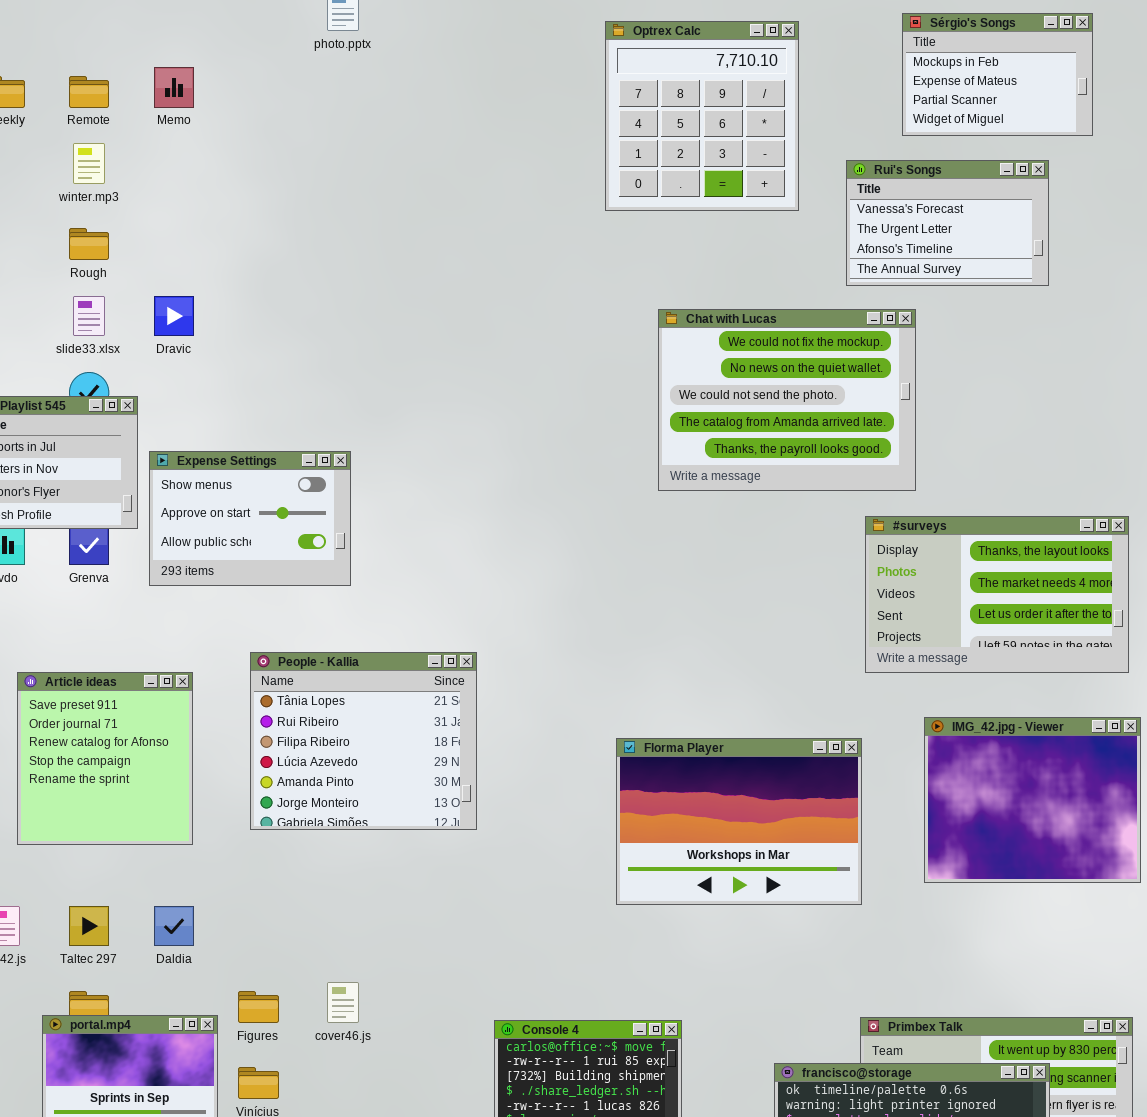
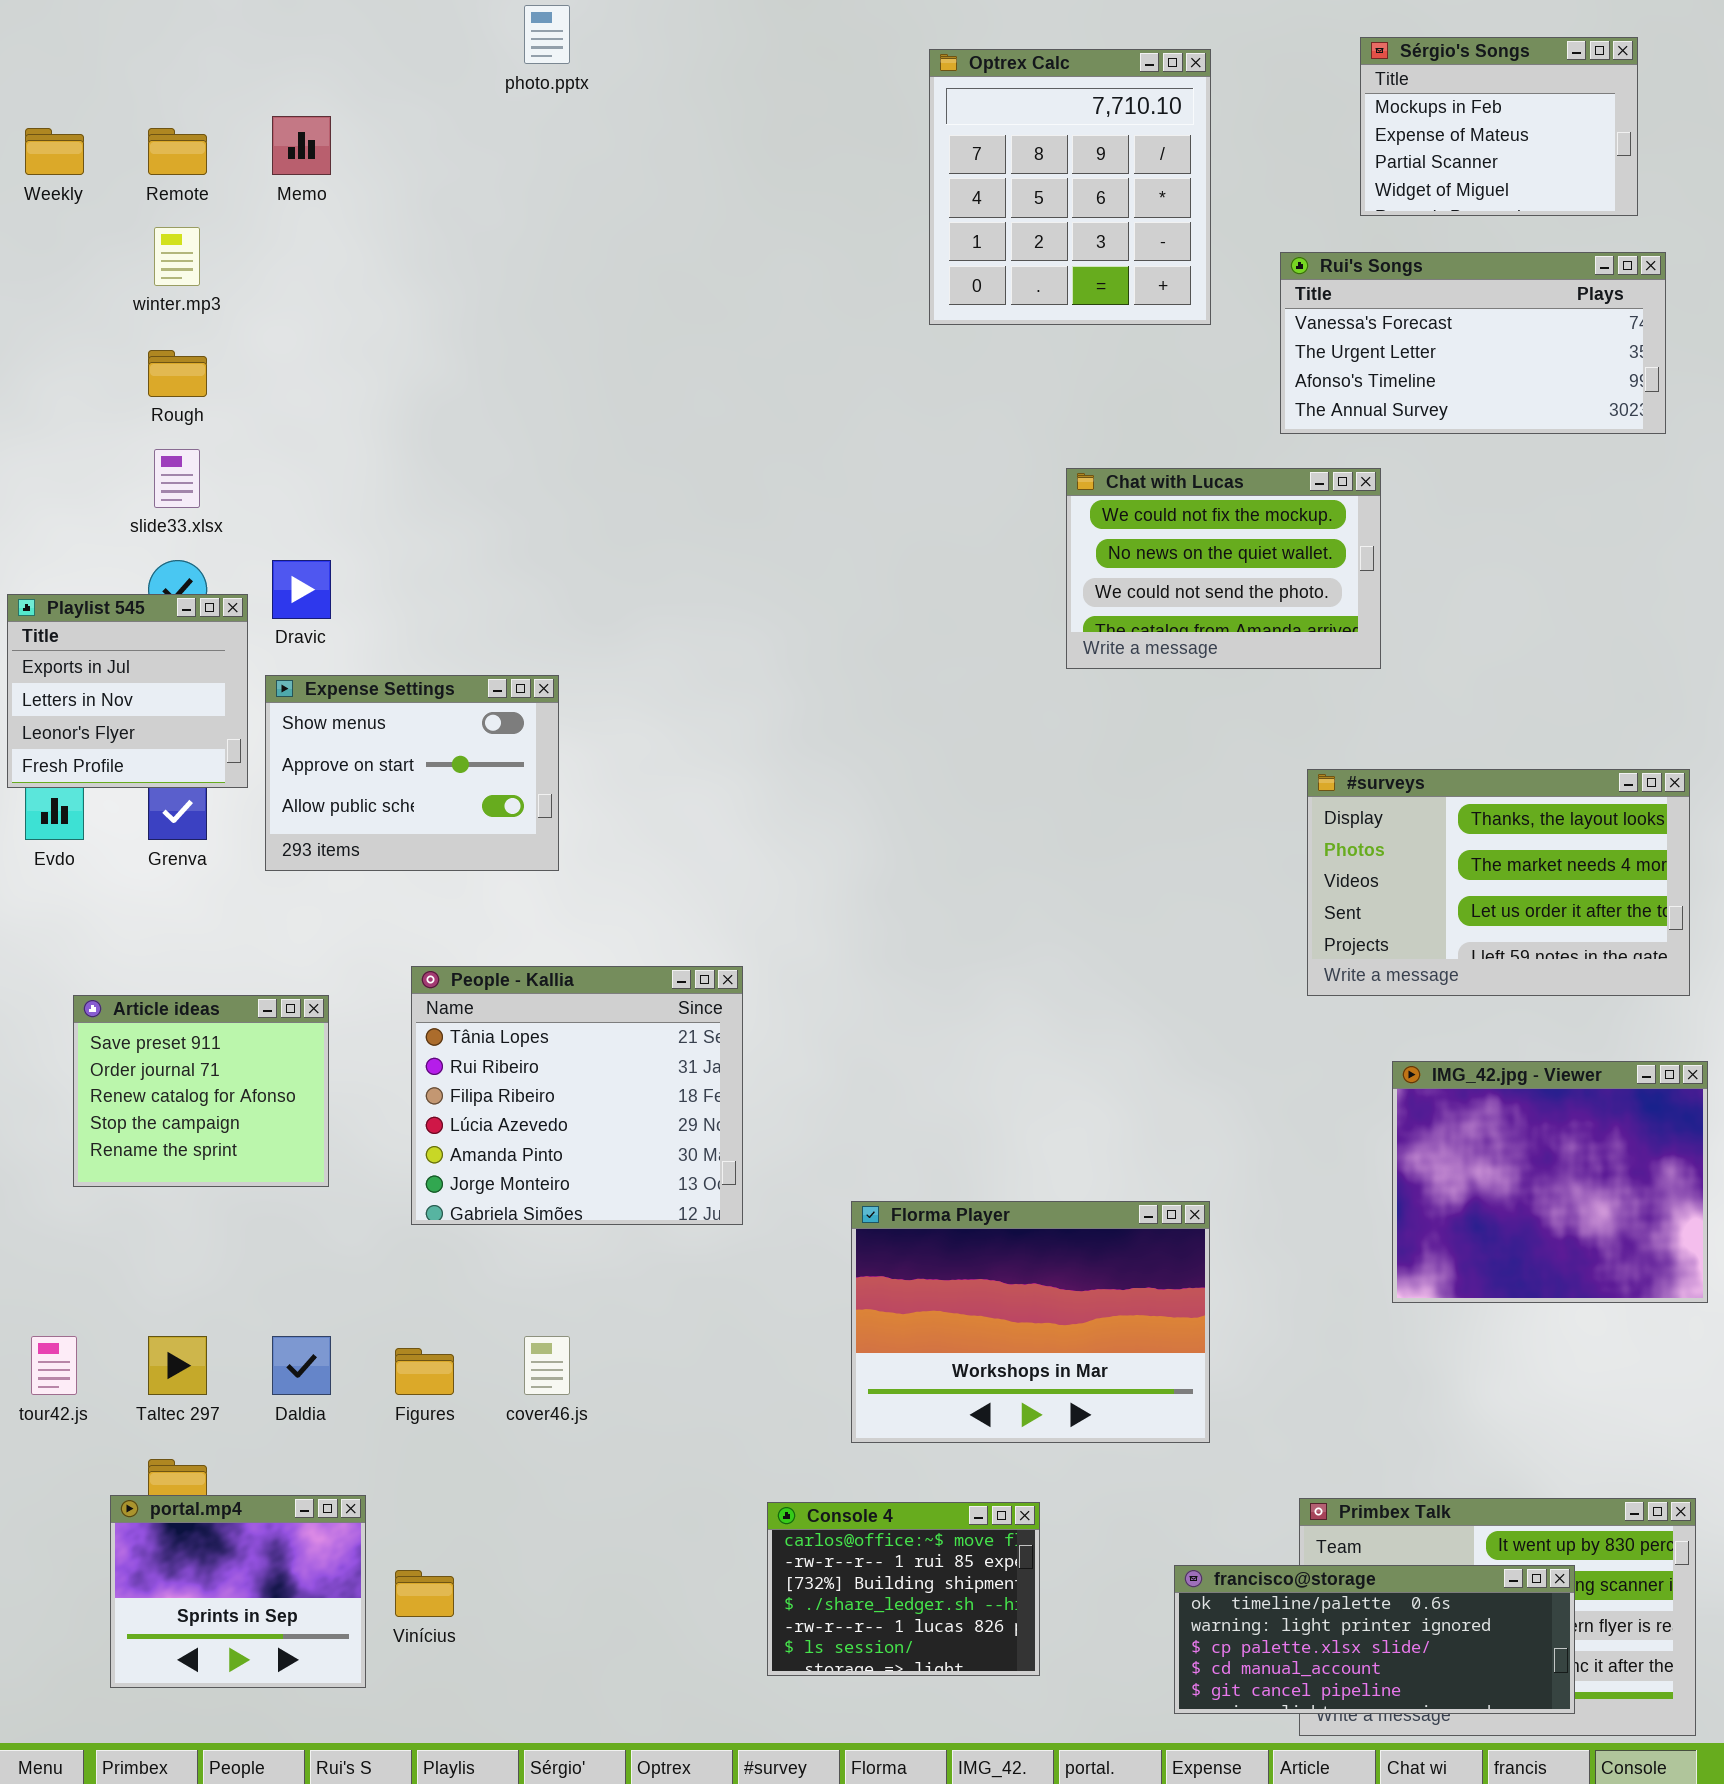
Rui's Songs: [846,160,1049,286] -> [1280,252,1666,434], resized
Dravic: [154,296,194,336] -> [272,560,331,619], moved
Chat with Lucas: [658,309,916,491] -> [1066,468,1381,669], resized
Article ideas: [17,672,193,845] -> [73,995,329,1187], resized
Florma Player: [616,738,862,905] -> [851,1201,1210,1443], moved
cover46.js: [327,982,359,1023] -> [524,1336,570,1395], moved
Figures: [238,991,279,1023] -> [395,1348,454,1395], moved

